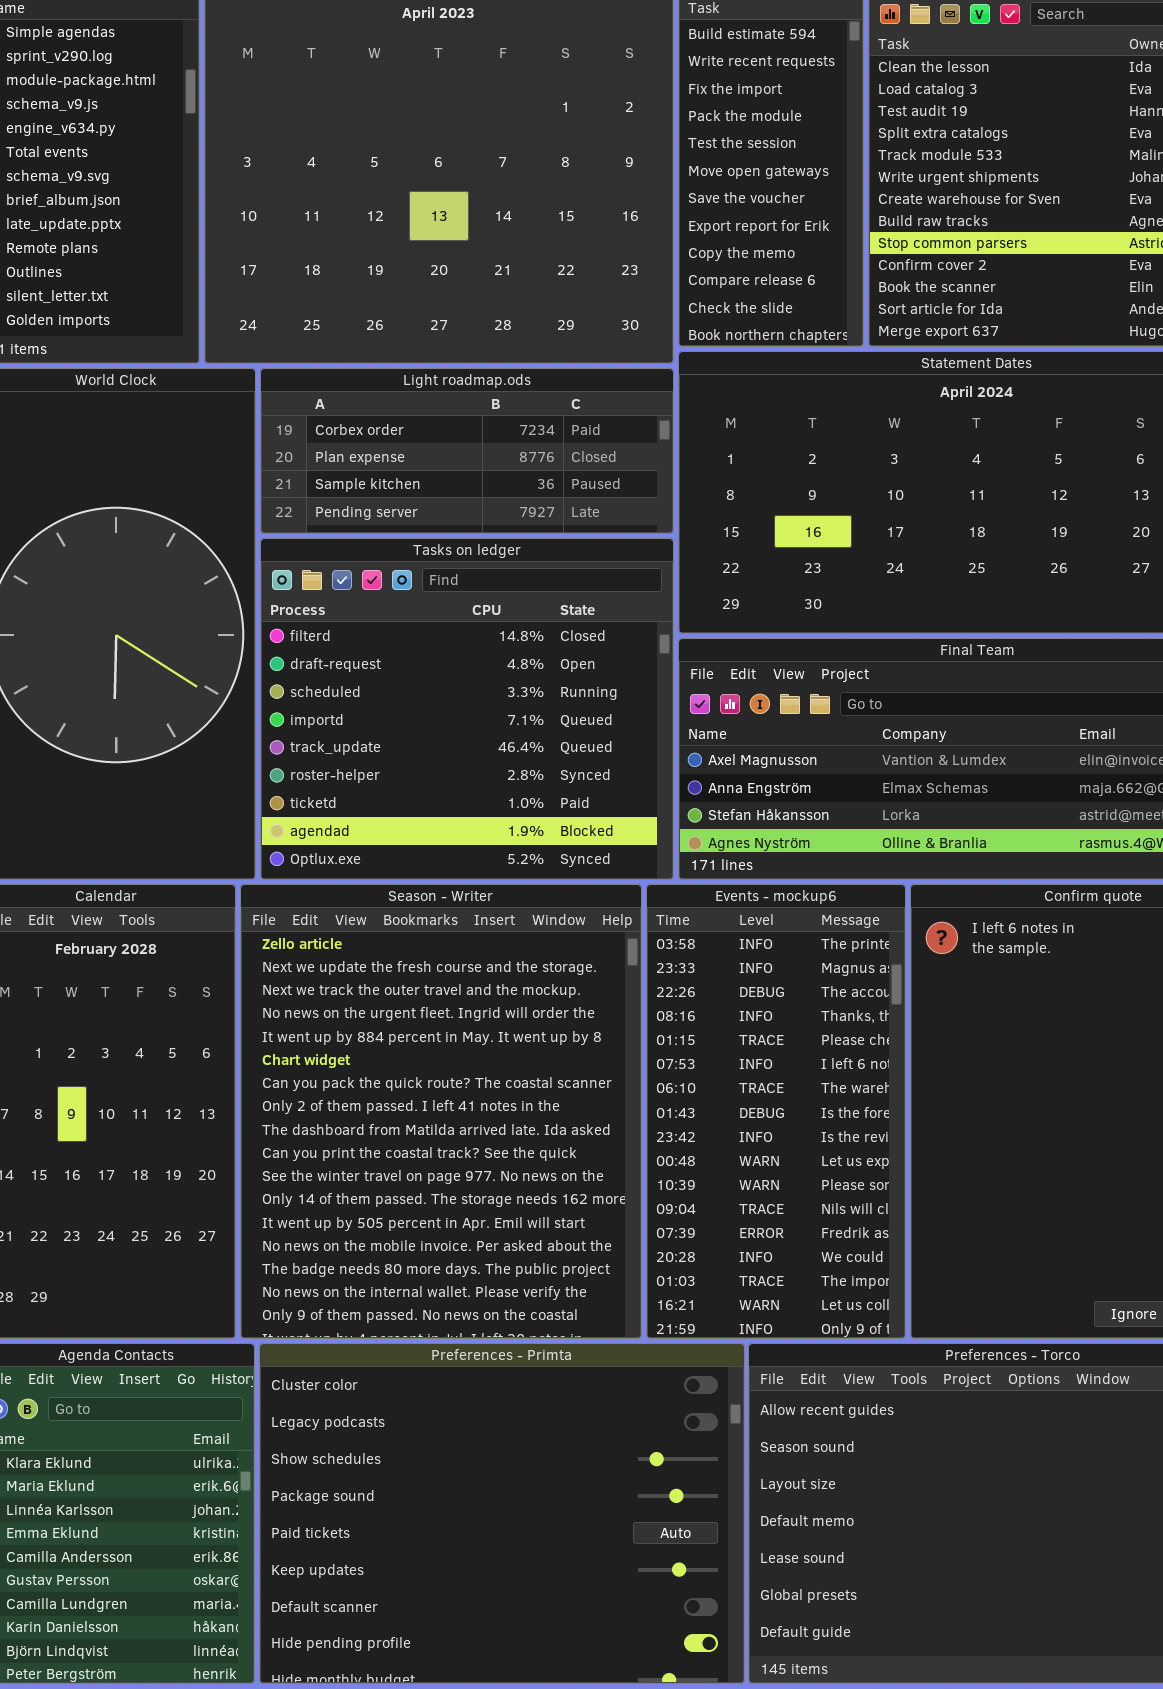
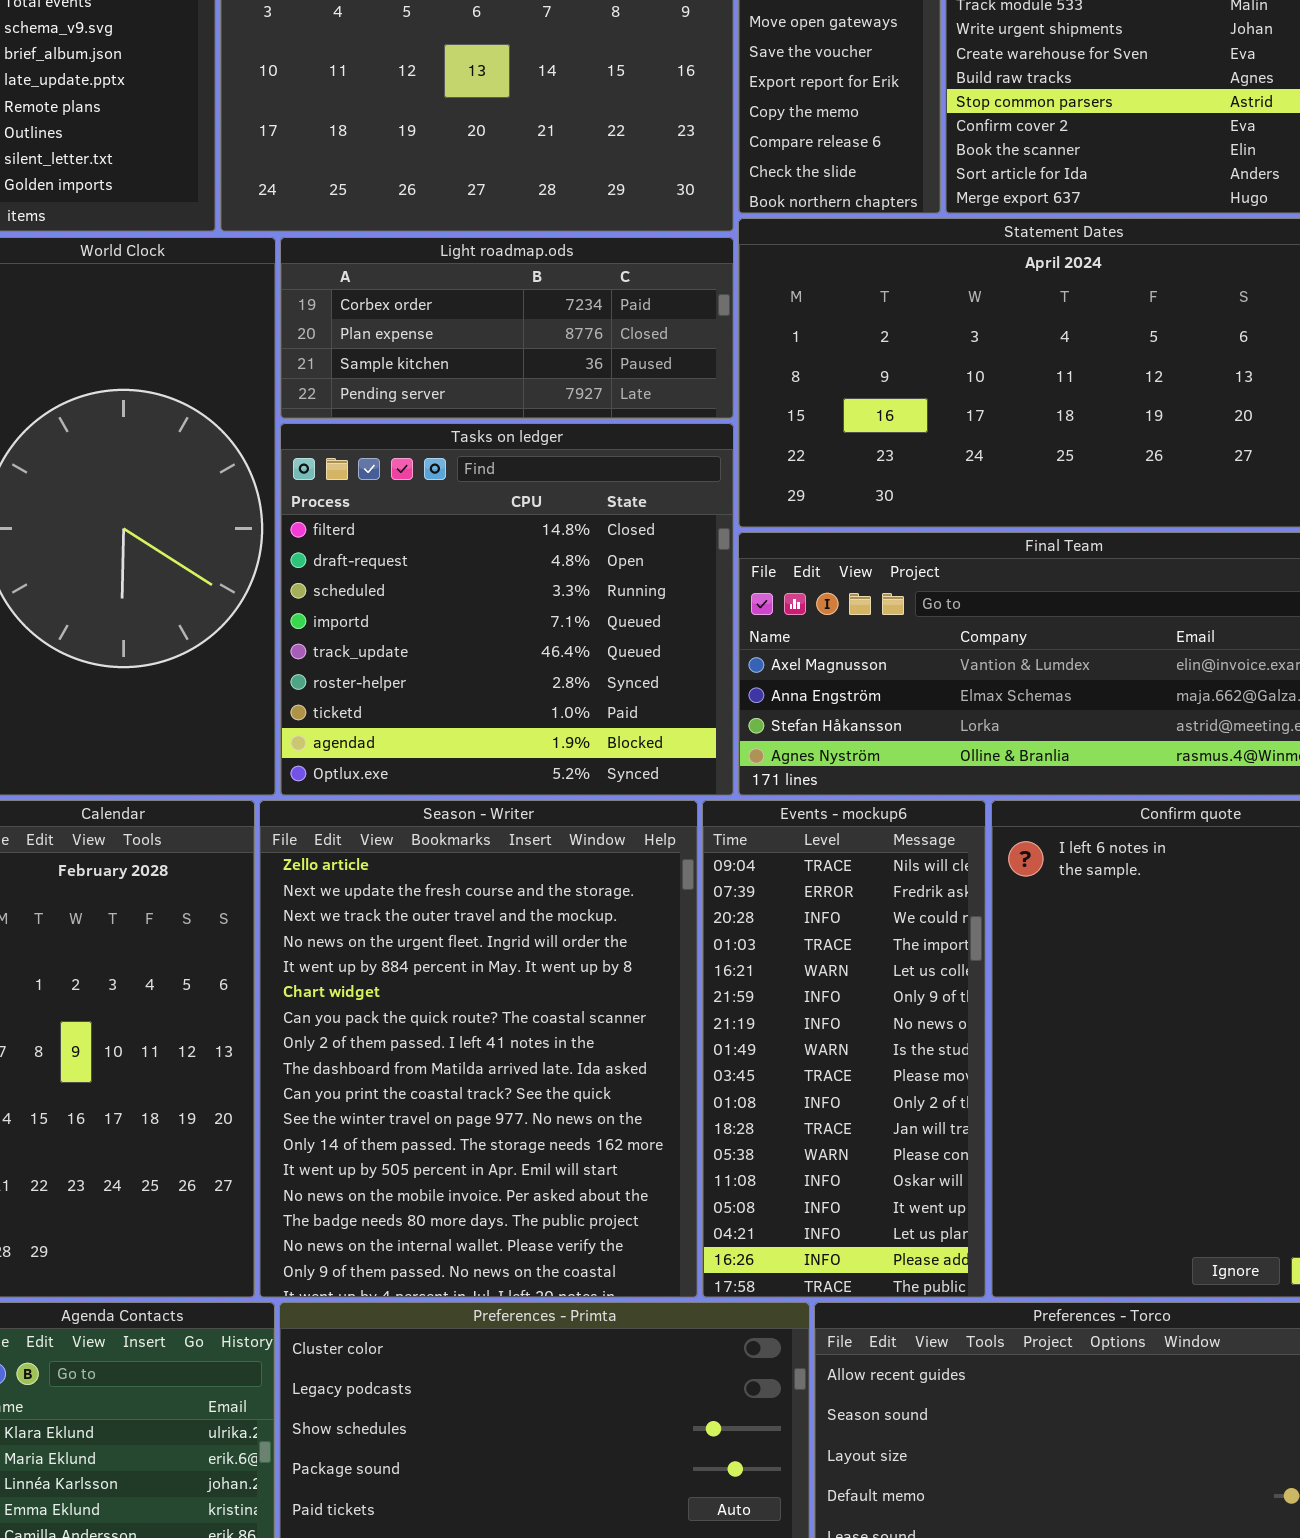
Events - mockup6: [646,884,906,1339] -> [702,800,986,1298], scrolled down 11 rows

